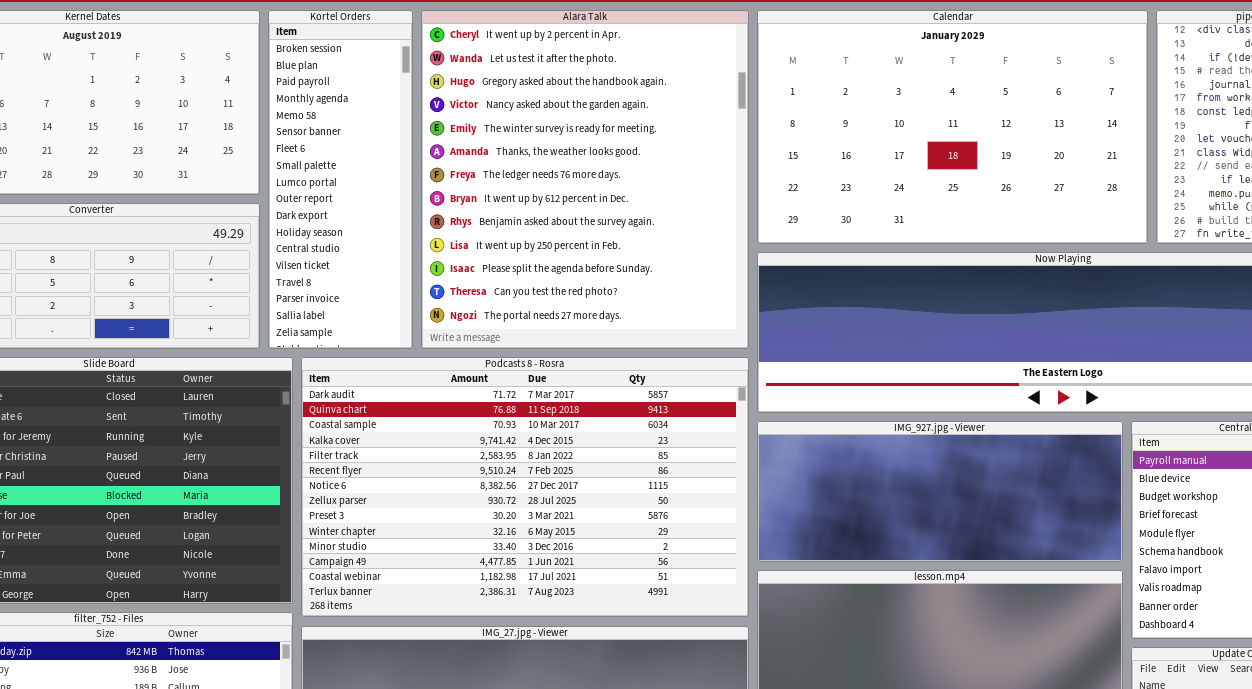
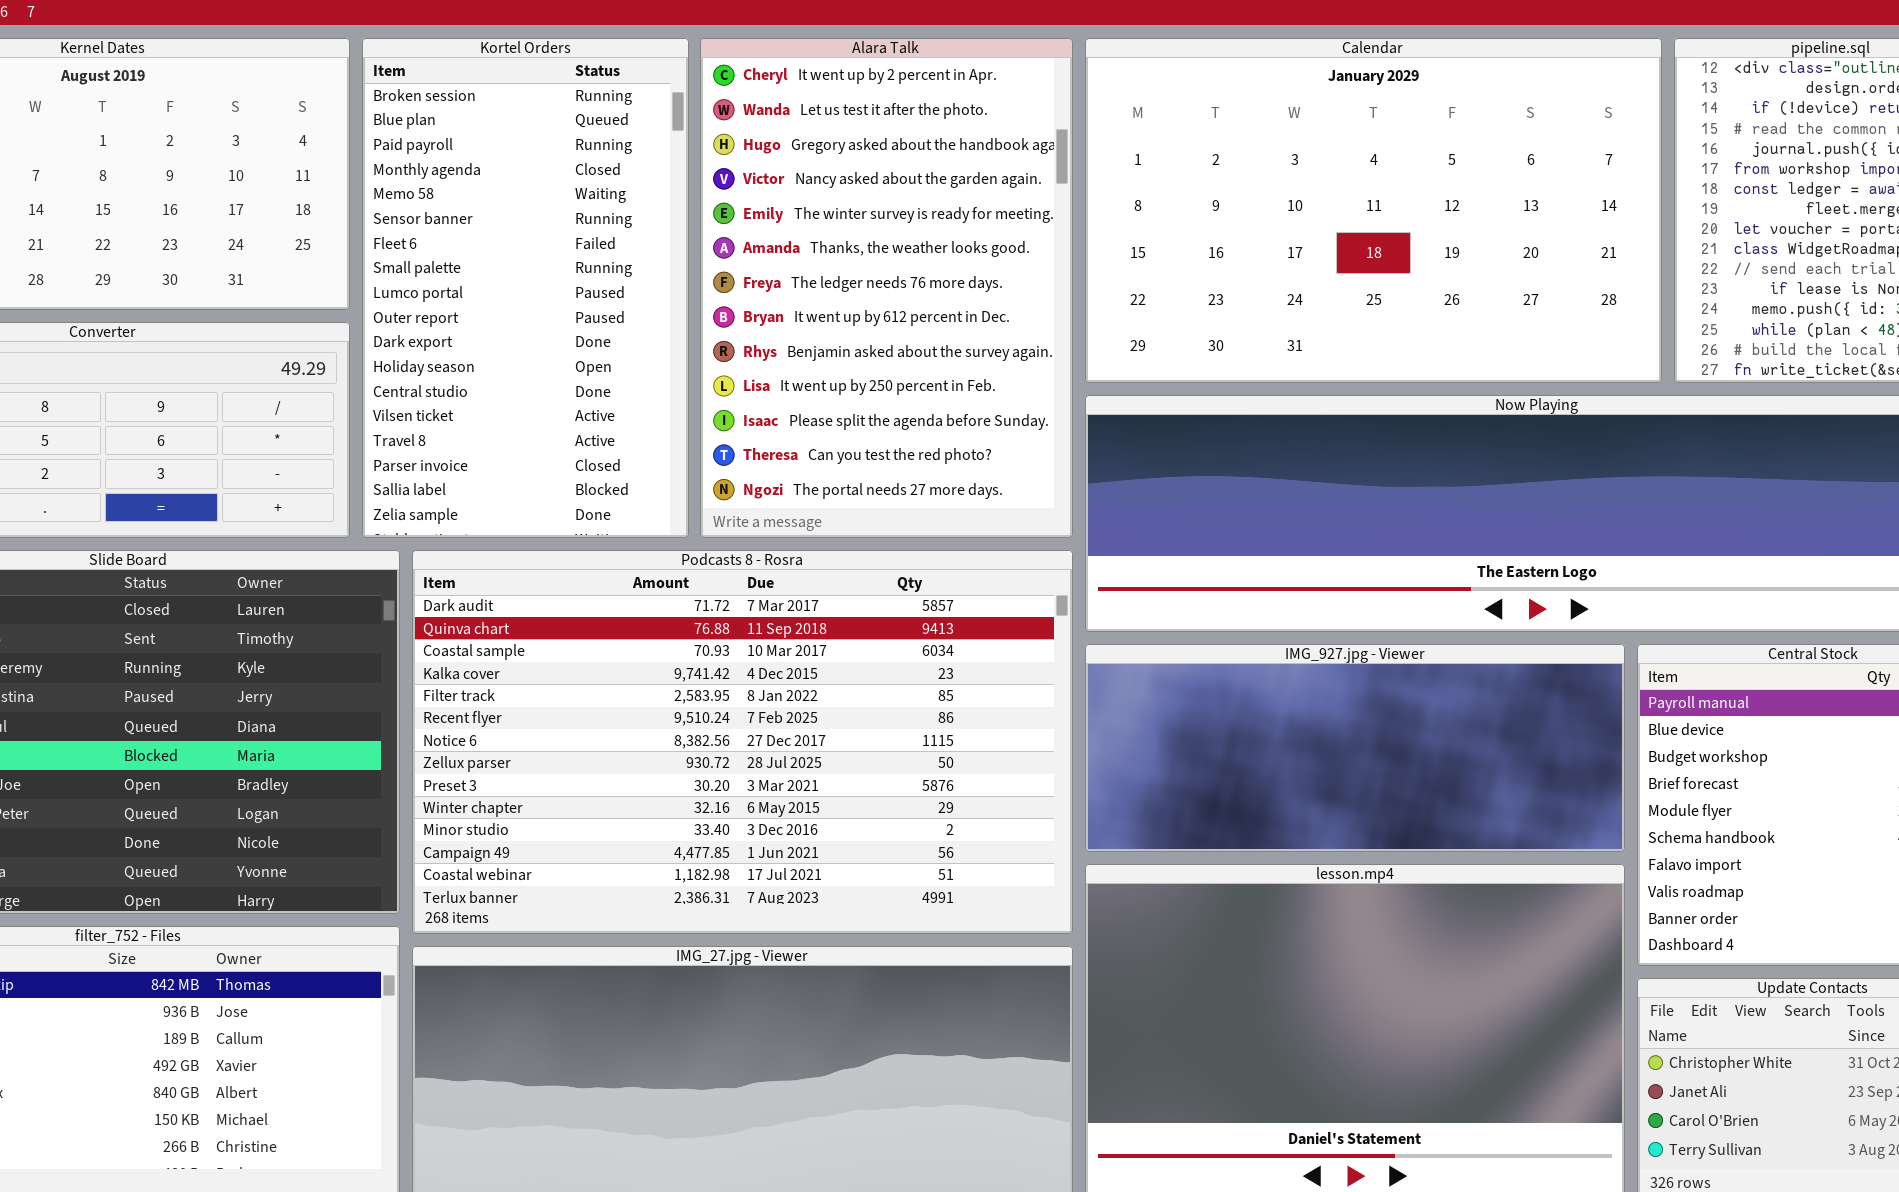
Kortel Orders: [268,10,413,349] -> [362,38,689,538], resized
Alara Talk: [421,10,749,349] -> [700,38,1073,538], resized

